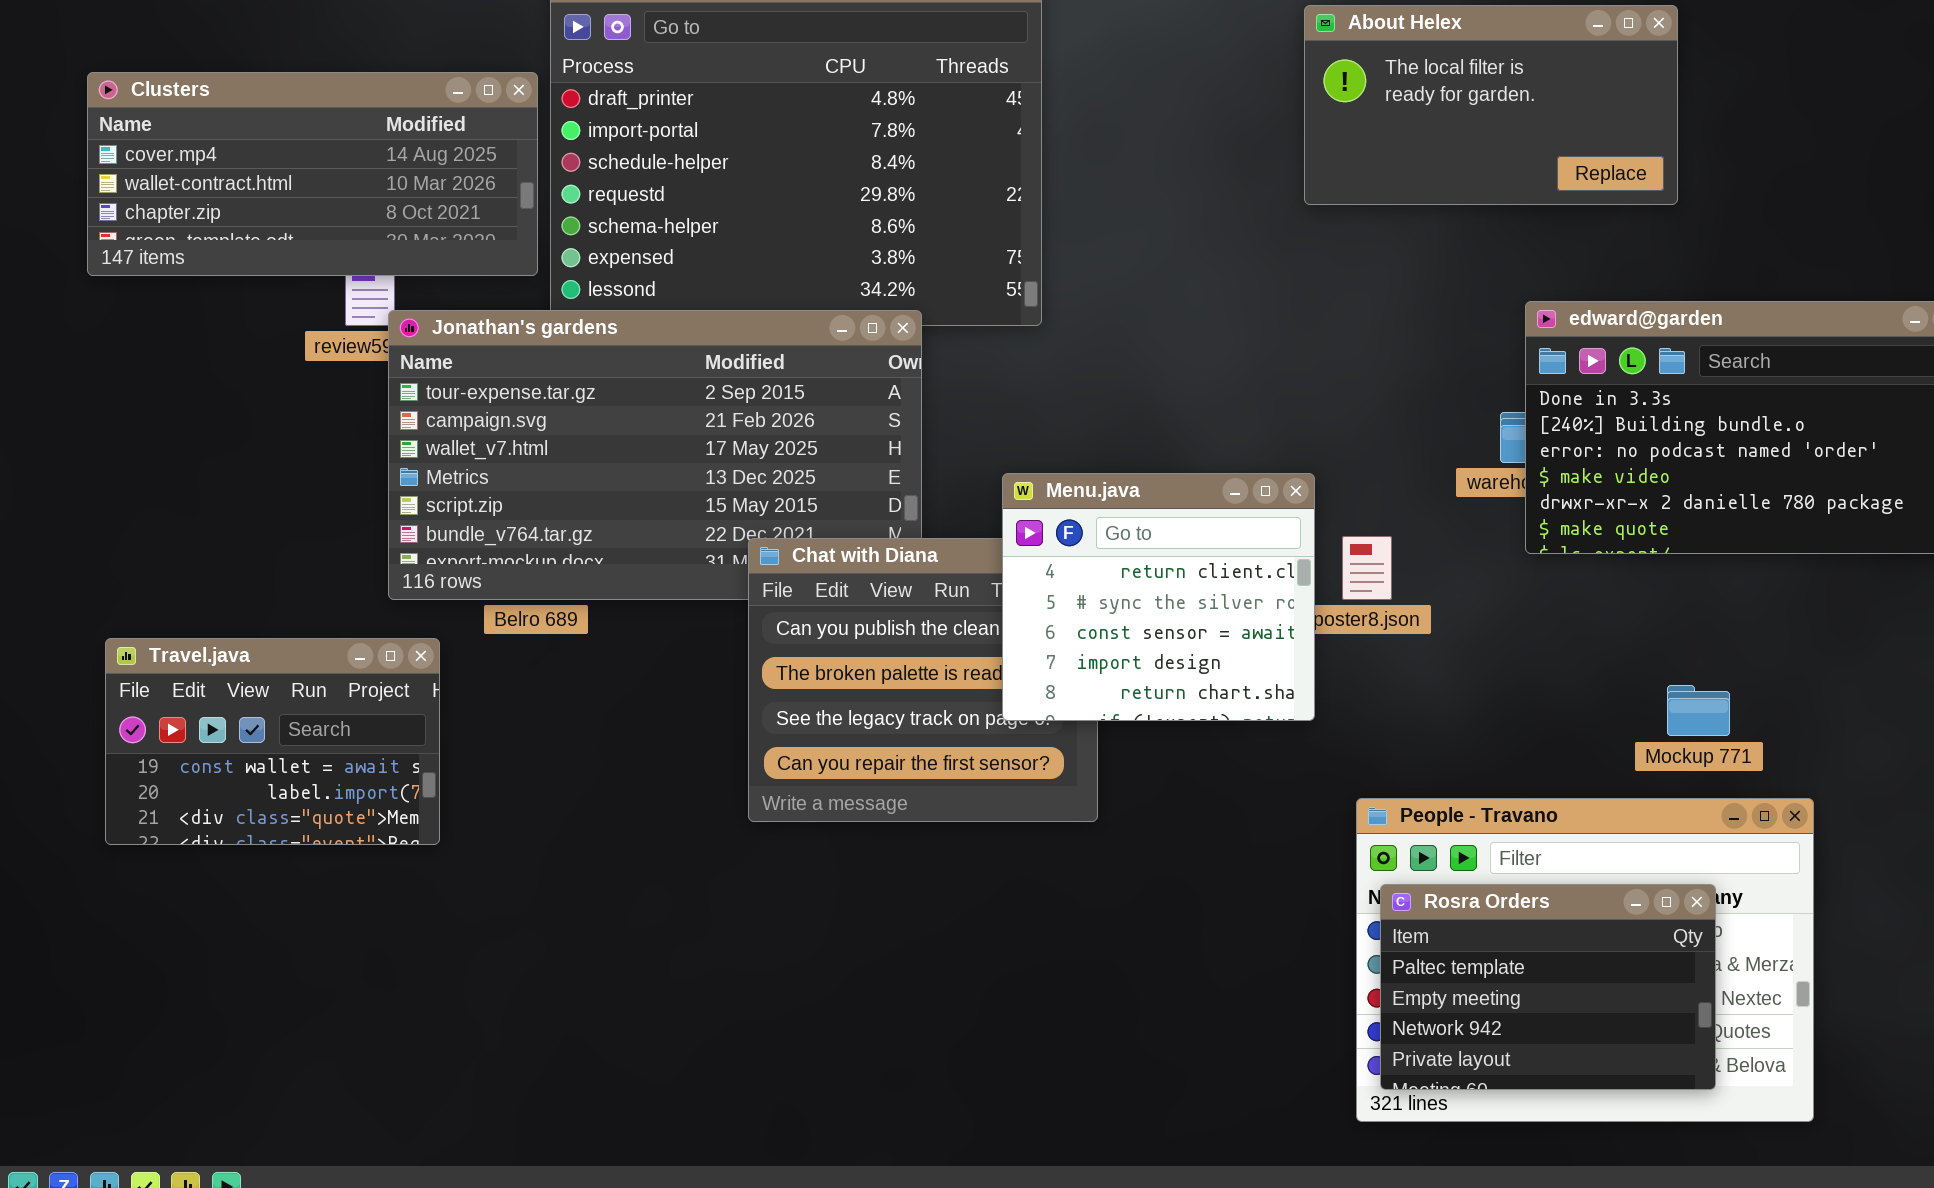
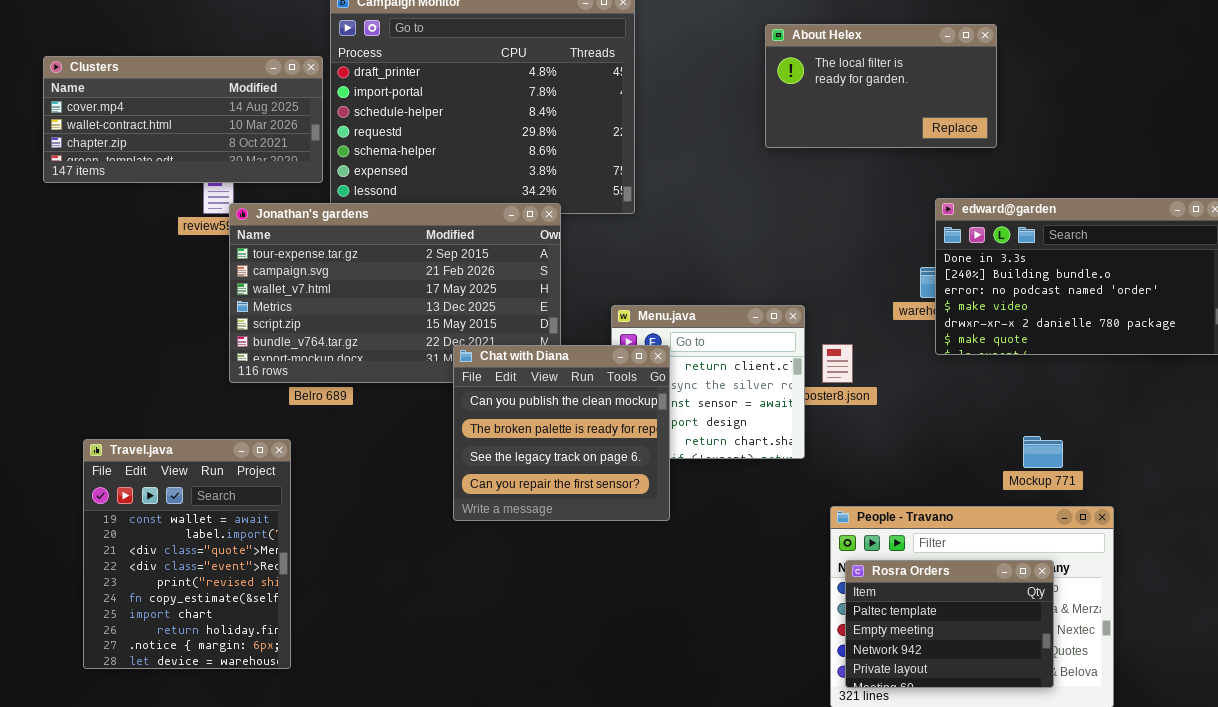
About Helex: [1304,5,1678,205] -> [765,24,997,148], moved
Chat with Diana: [748,538,1098,822] -> [453,345,670,521], raised
Travel.java: [105,638,440,845] -> [83,439,291,669], moved, resized

